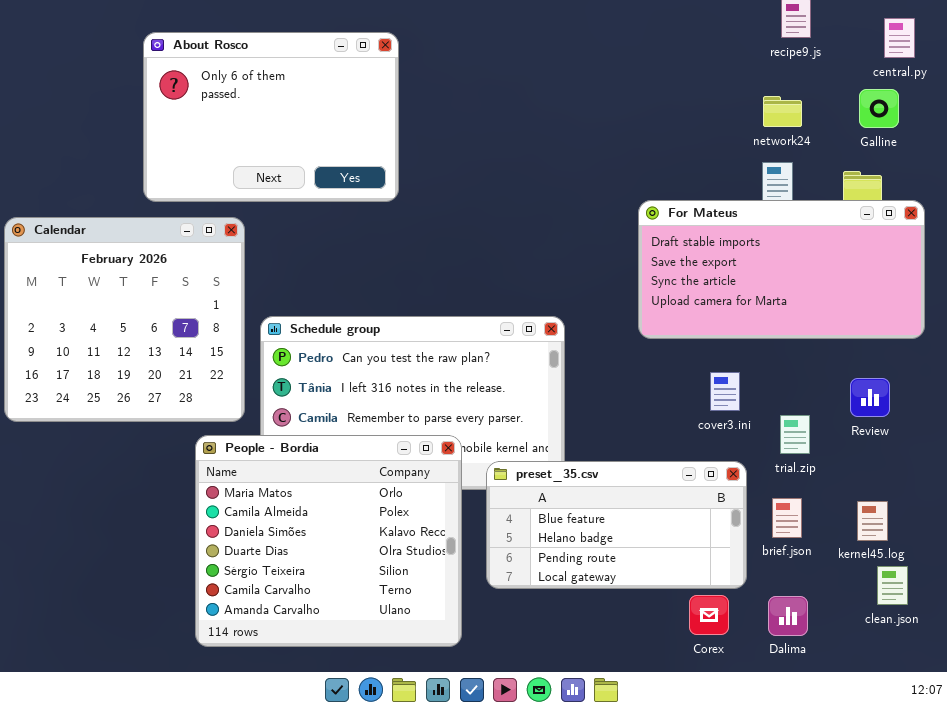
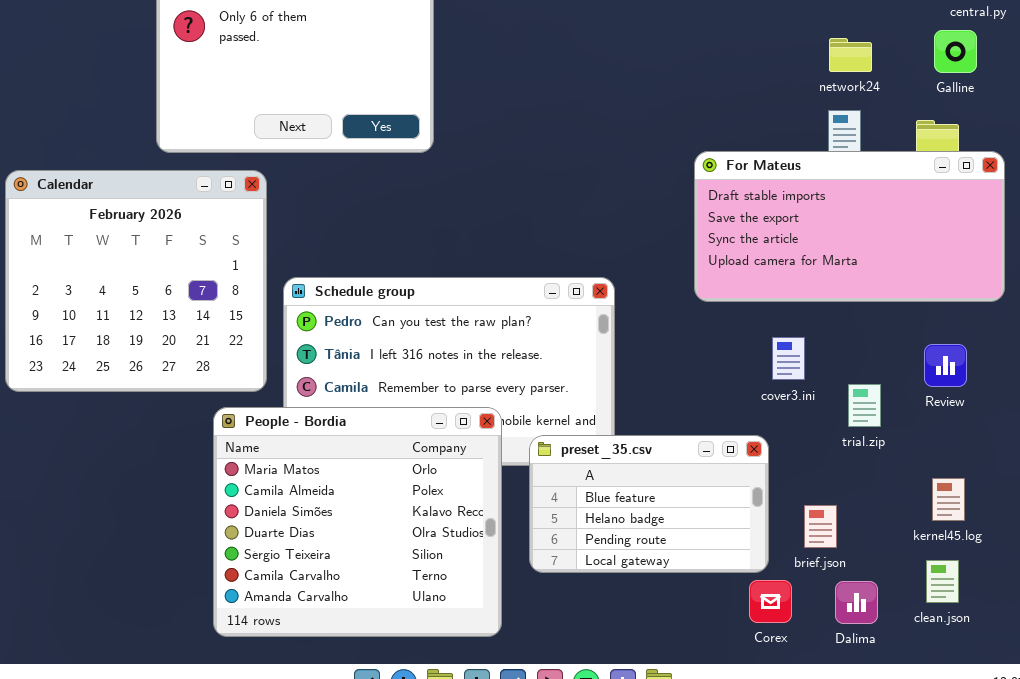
preset_35.csv: [486,461,747,589] -> [529,435,769,573], resized
brief.json: [772,498,802,538] -> [804,505,837,548], moved
clean.json: [877,566,908,605] -> [926,560,959,603], moved

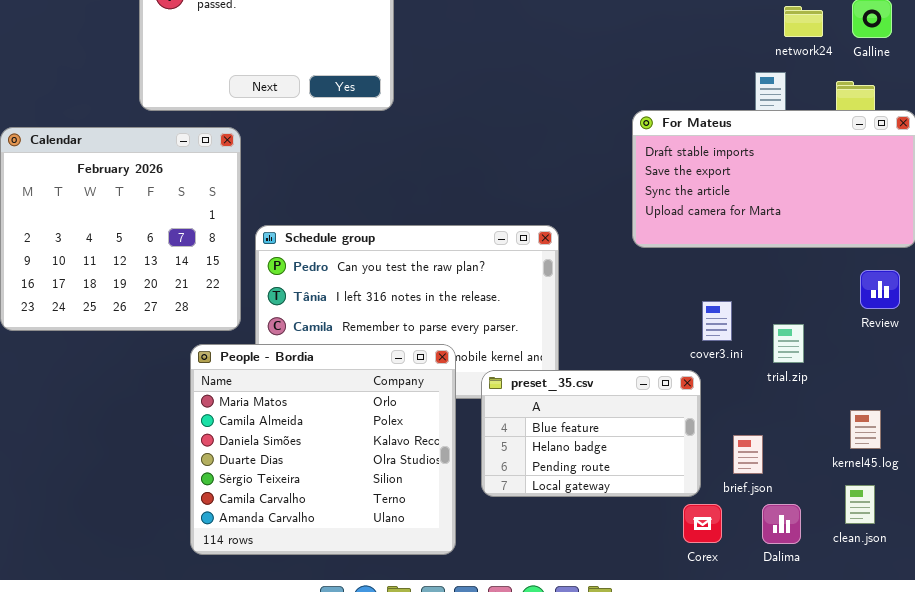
network24: [829,38,872,72] -> [784,6,823,37], moved
cover3.ini: [772,337,805,380] -> [702,301,732,341], moved
Review: [924,344,967,387] -> [860,270,900,309], moved

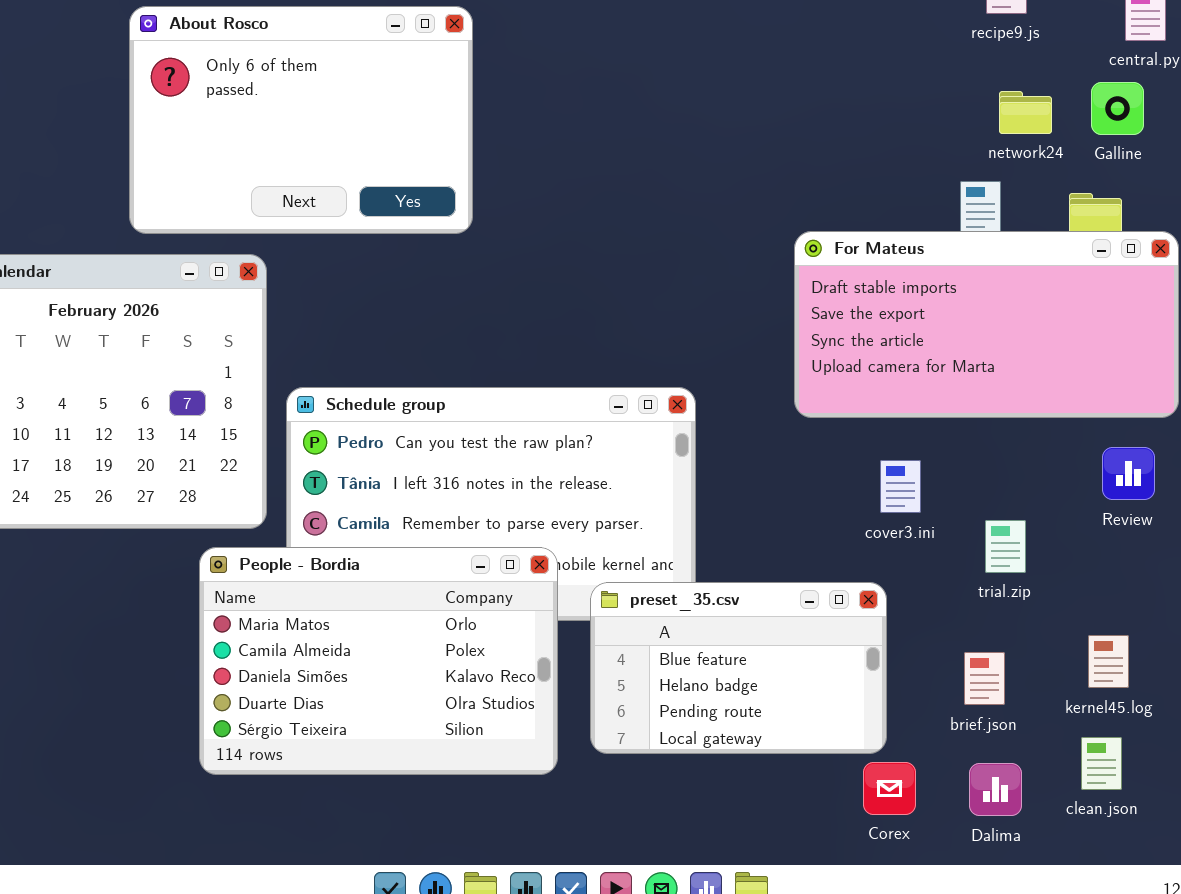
cover3.ini: [702,301,732,341] -> [880,460,921,513], moved
People - Bordia: [190,344,456,555] -> [199,547,558,775], resized
brief.json: [733,435,763,474] -> [964,652,1005,705], moved

